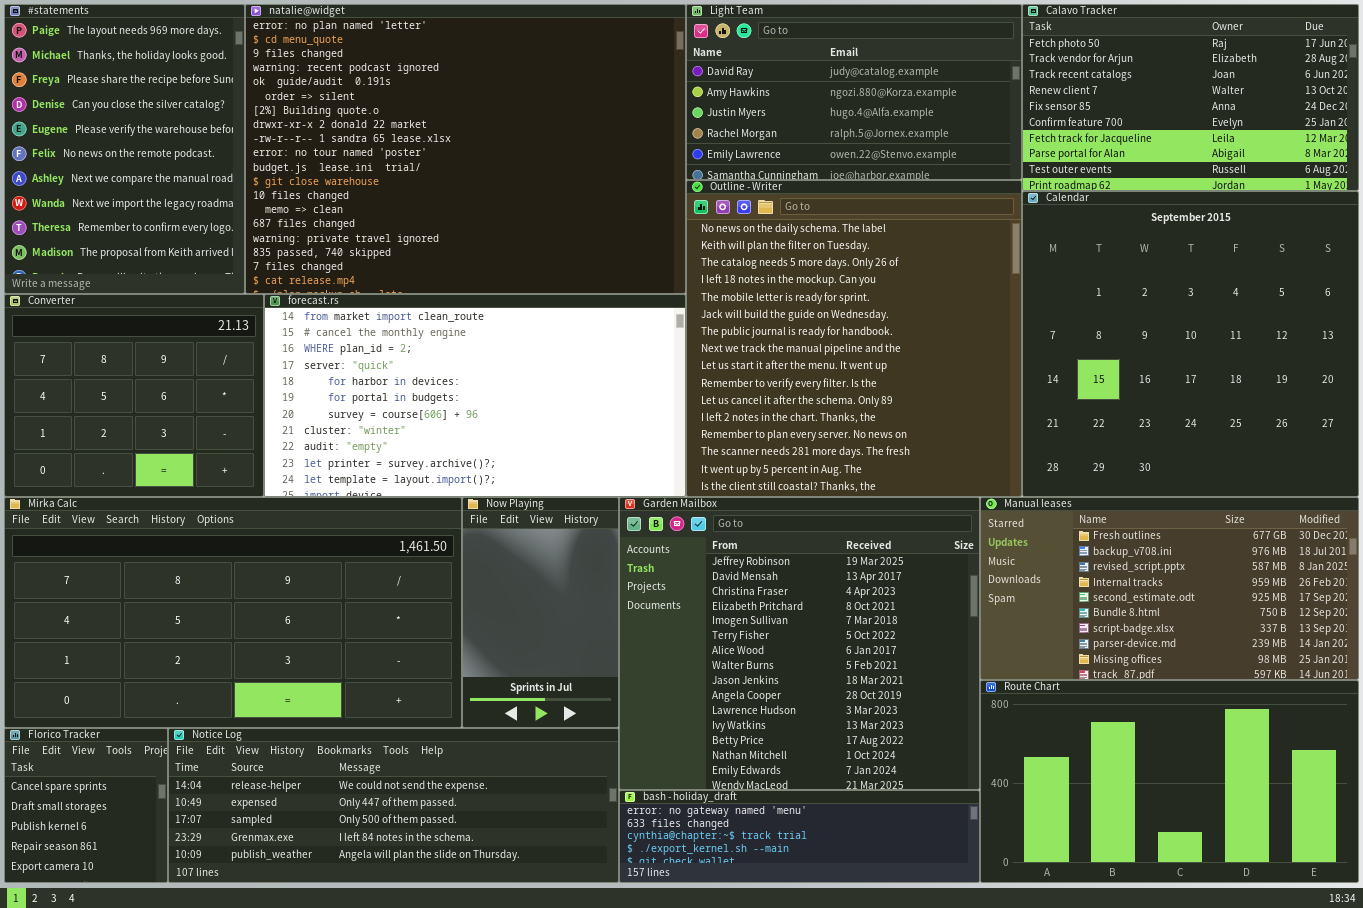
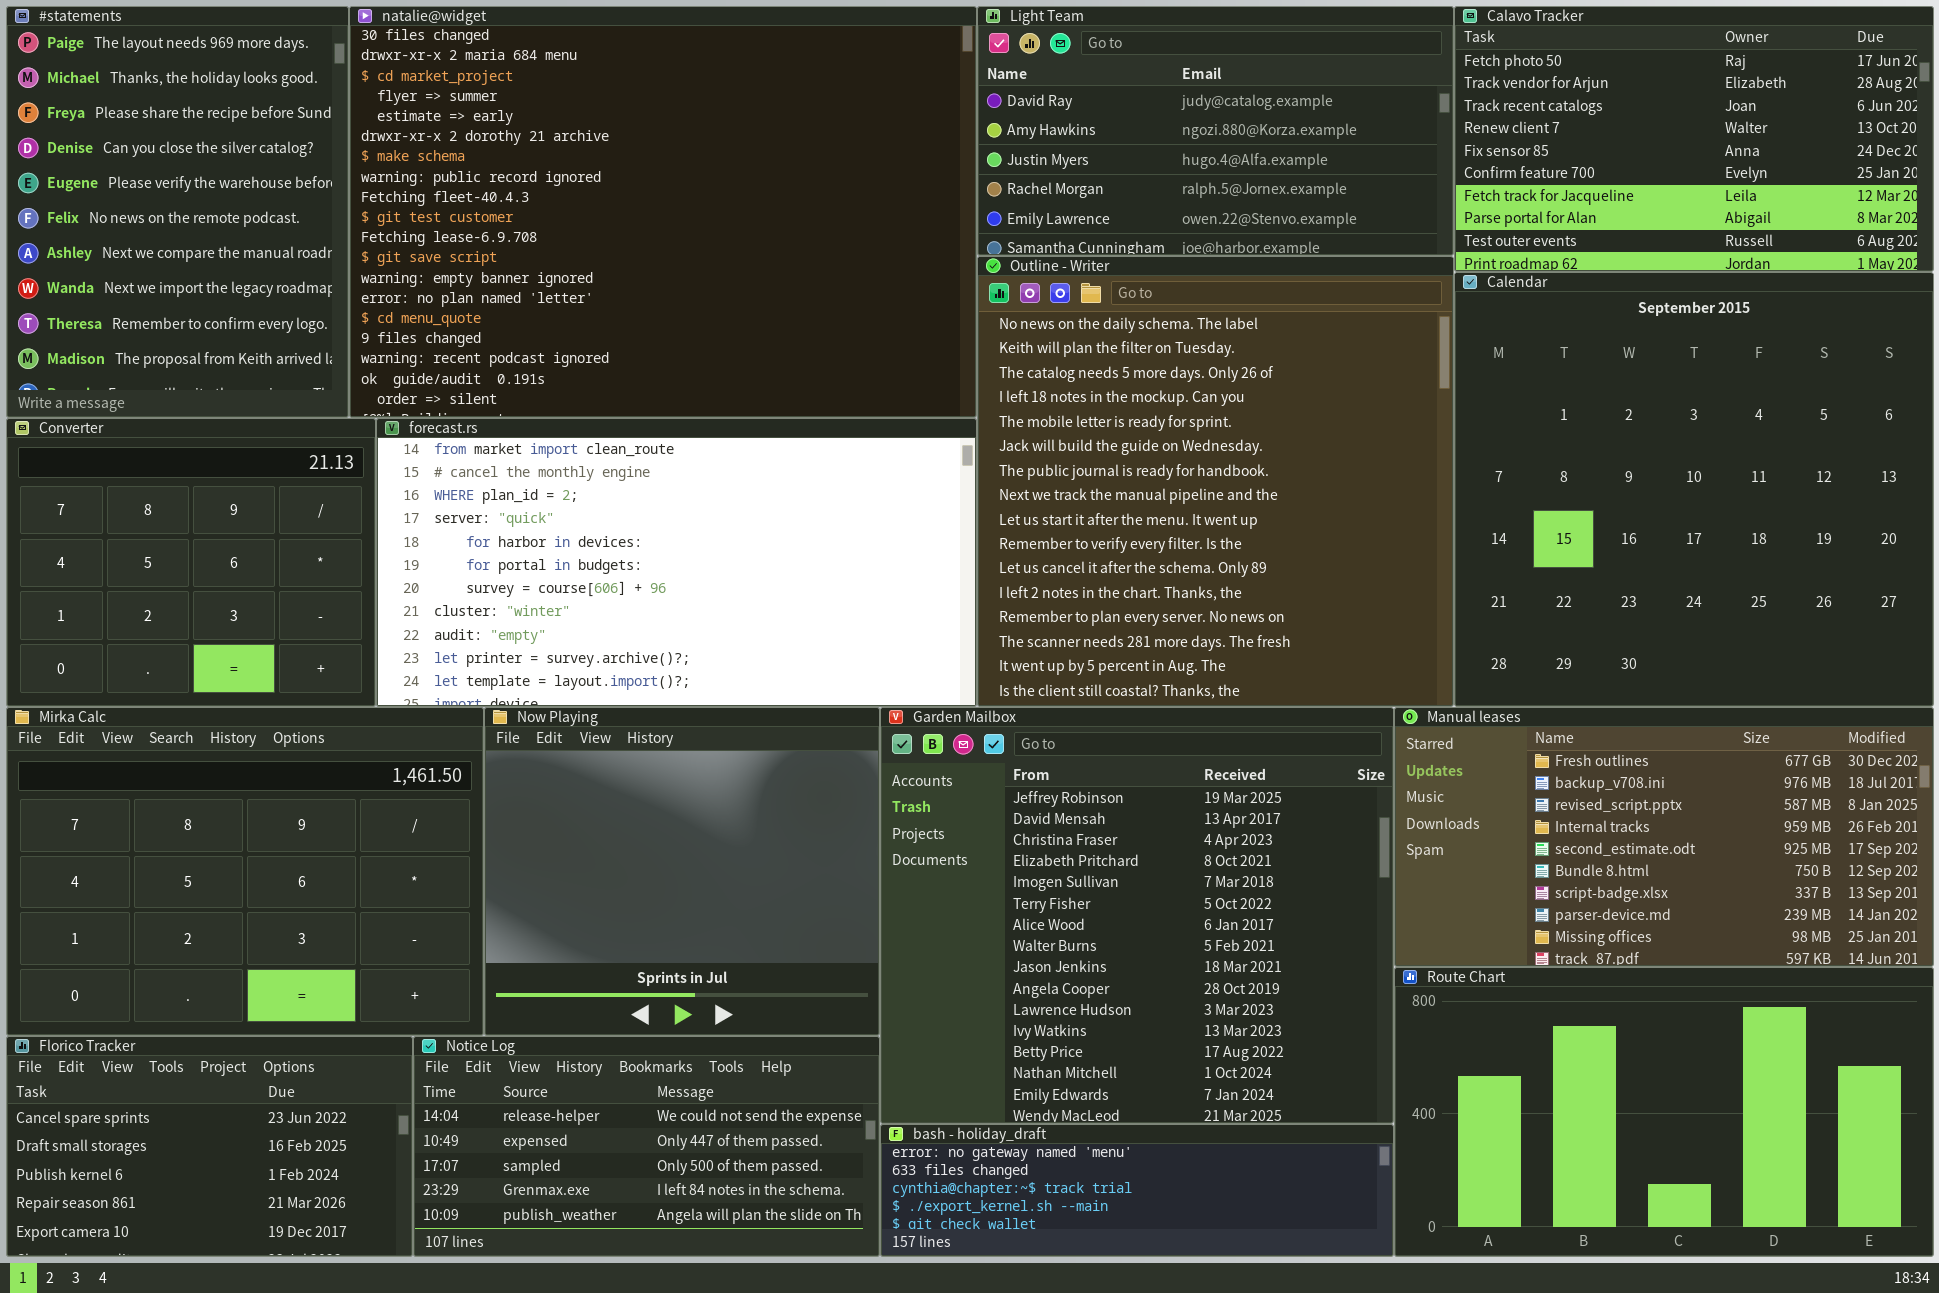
natalie@widget: [245,4,686,294] -> [349,6,977,418], scrolled up 13 rows
Mirka Calc: [4,497,462,728] -> [6,707,484,1036], resized
Now Playing: [462,497,619,728] -> [484,707,880,1036], resized
Florico Tracker: [4,728,168,883] -> [6,1036,413,1257], resized
Notice Log: [168,728,619,883] -> [413,1036,880,1257], resized

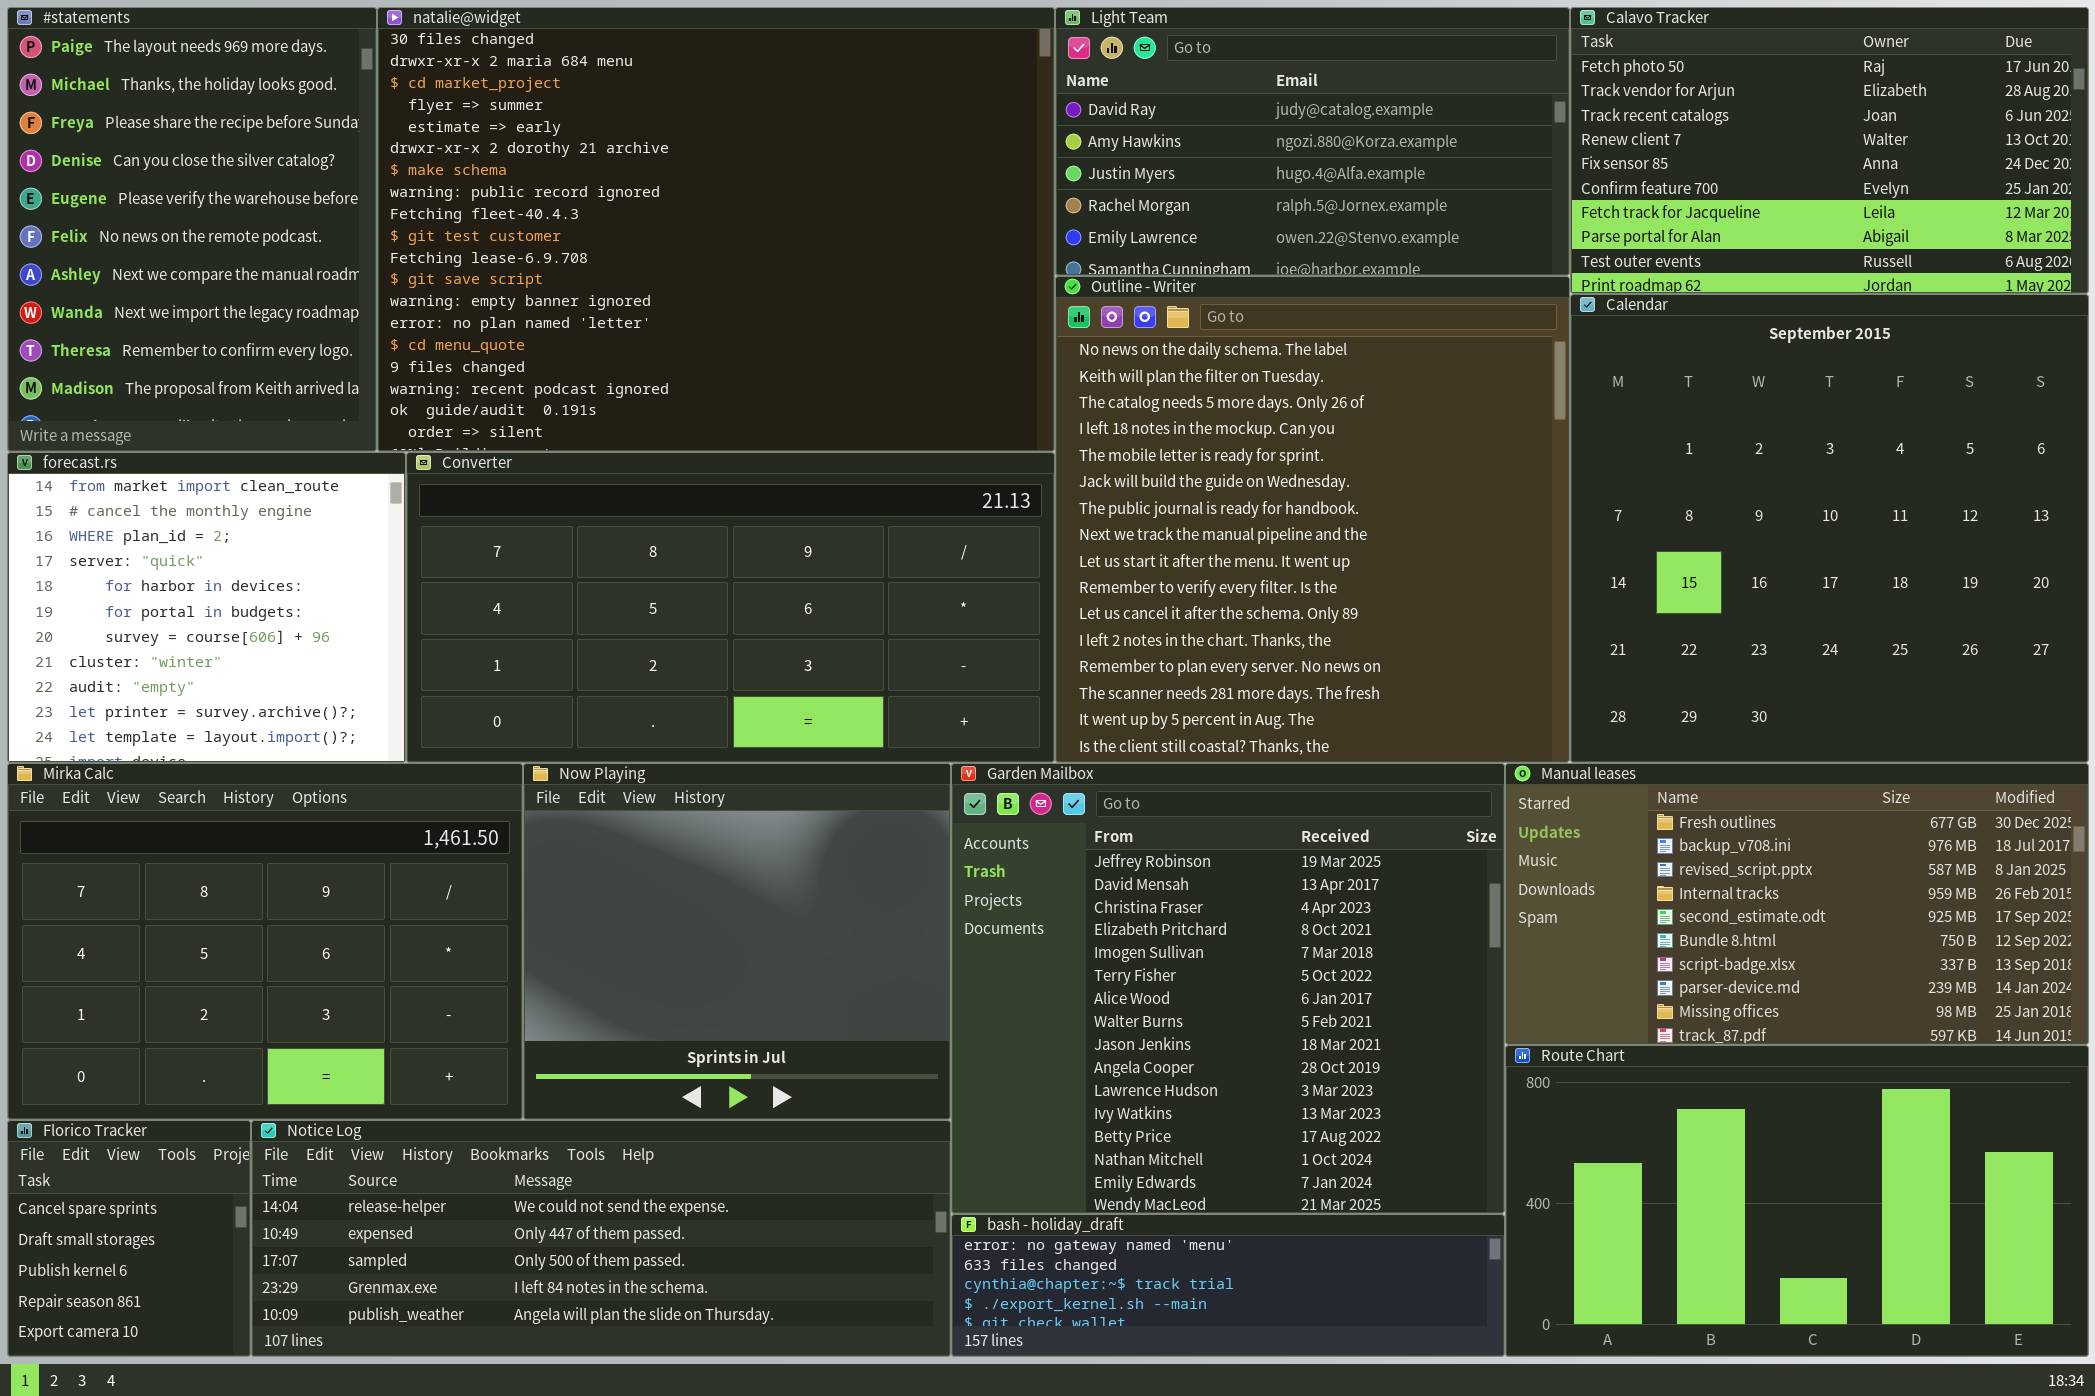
Converter: [6,418,376,707] -> [406,452,1055,763], moved, resized
forecast.rs: [376,418,977,707] -> [7,452,406,763], moved, resized
Florico Tracker: [6,1036,413,1257] -> [7,1120,251,1357], resized
Notice Log: [413,1036,880,1257] -> [251,1120,951,1357], resized

